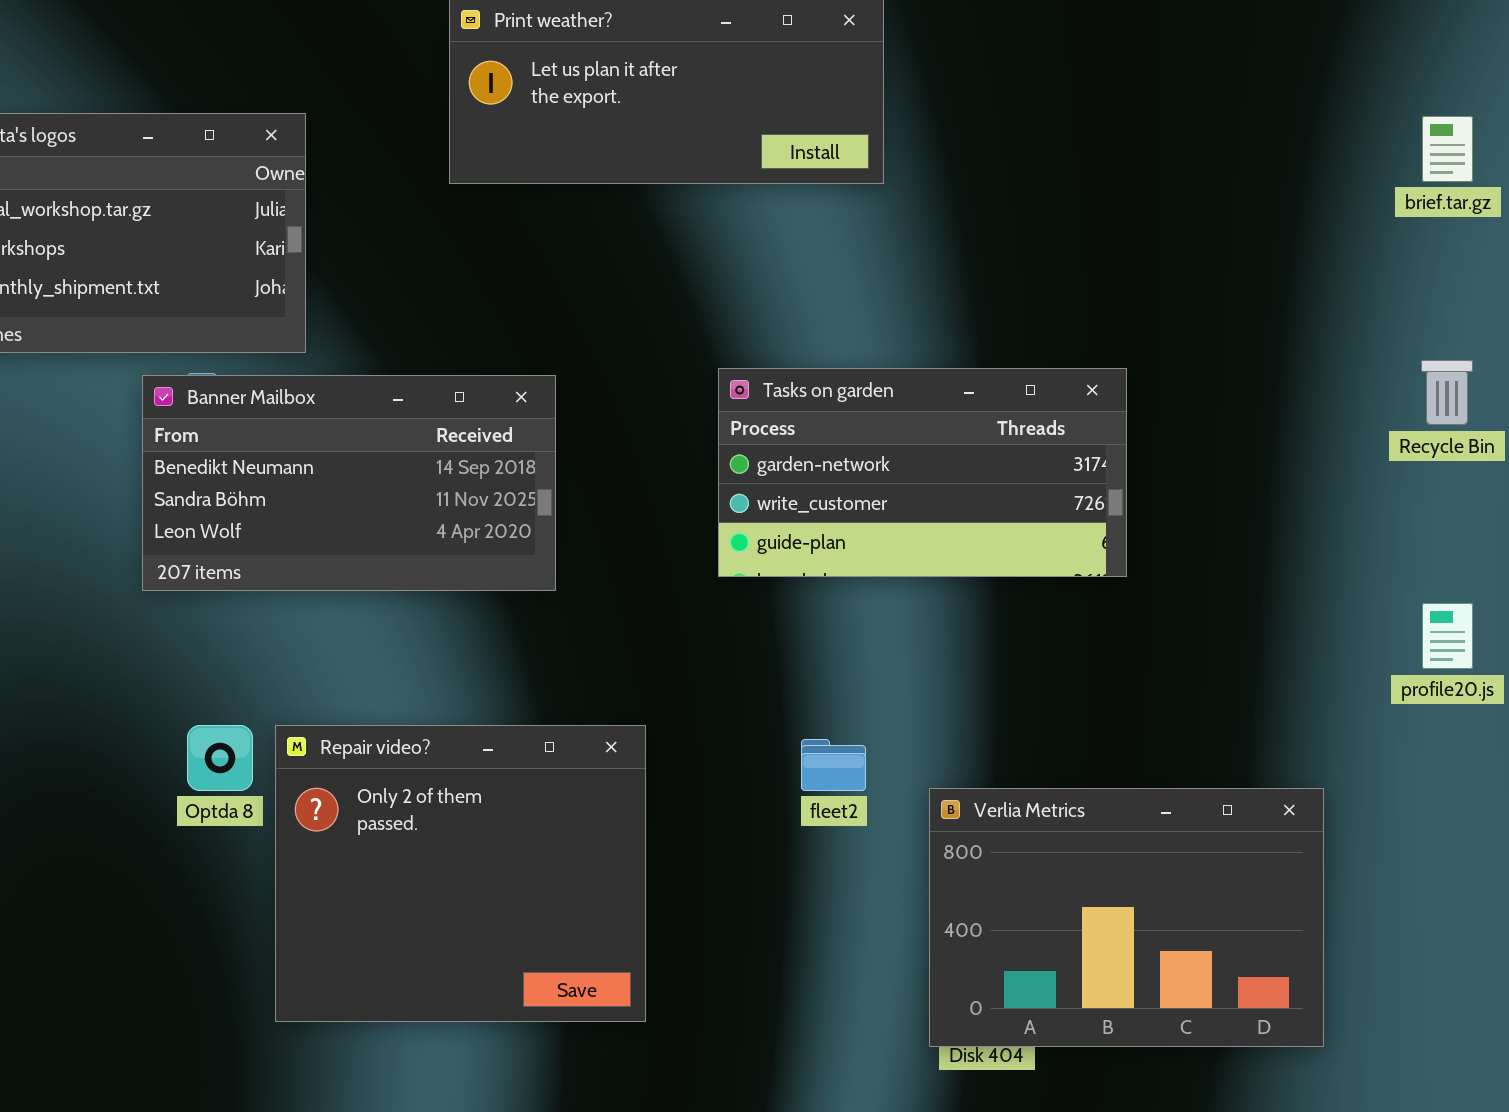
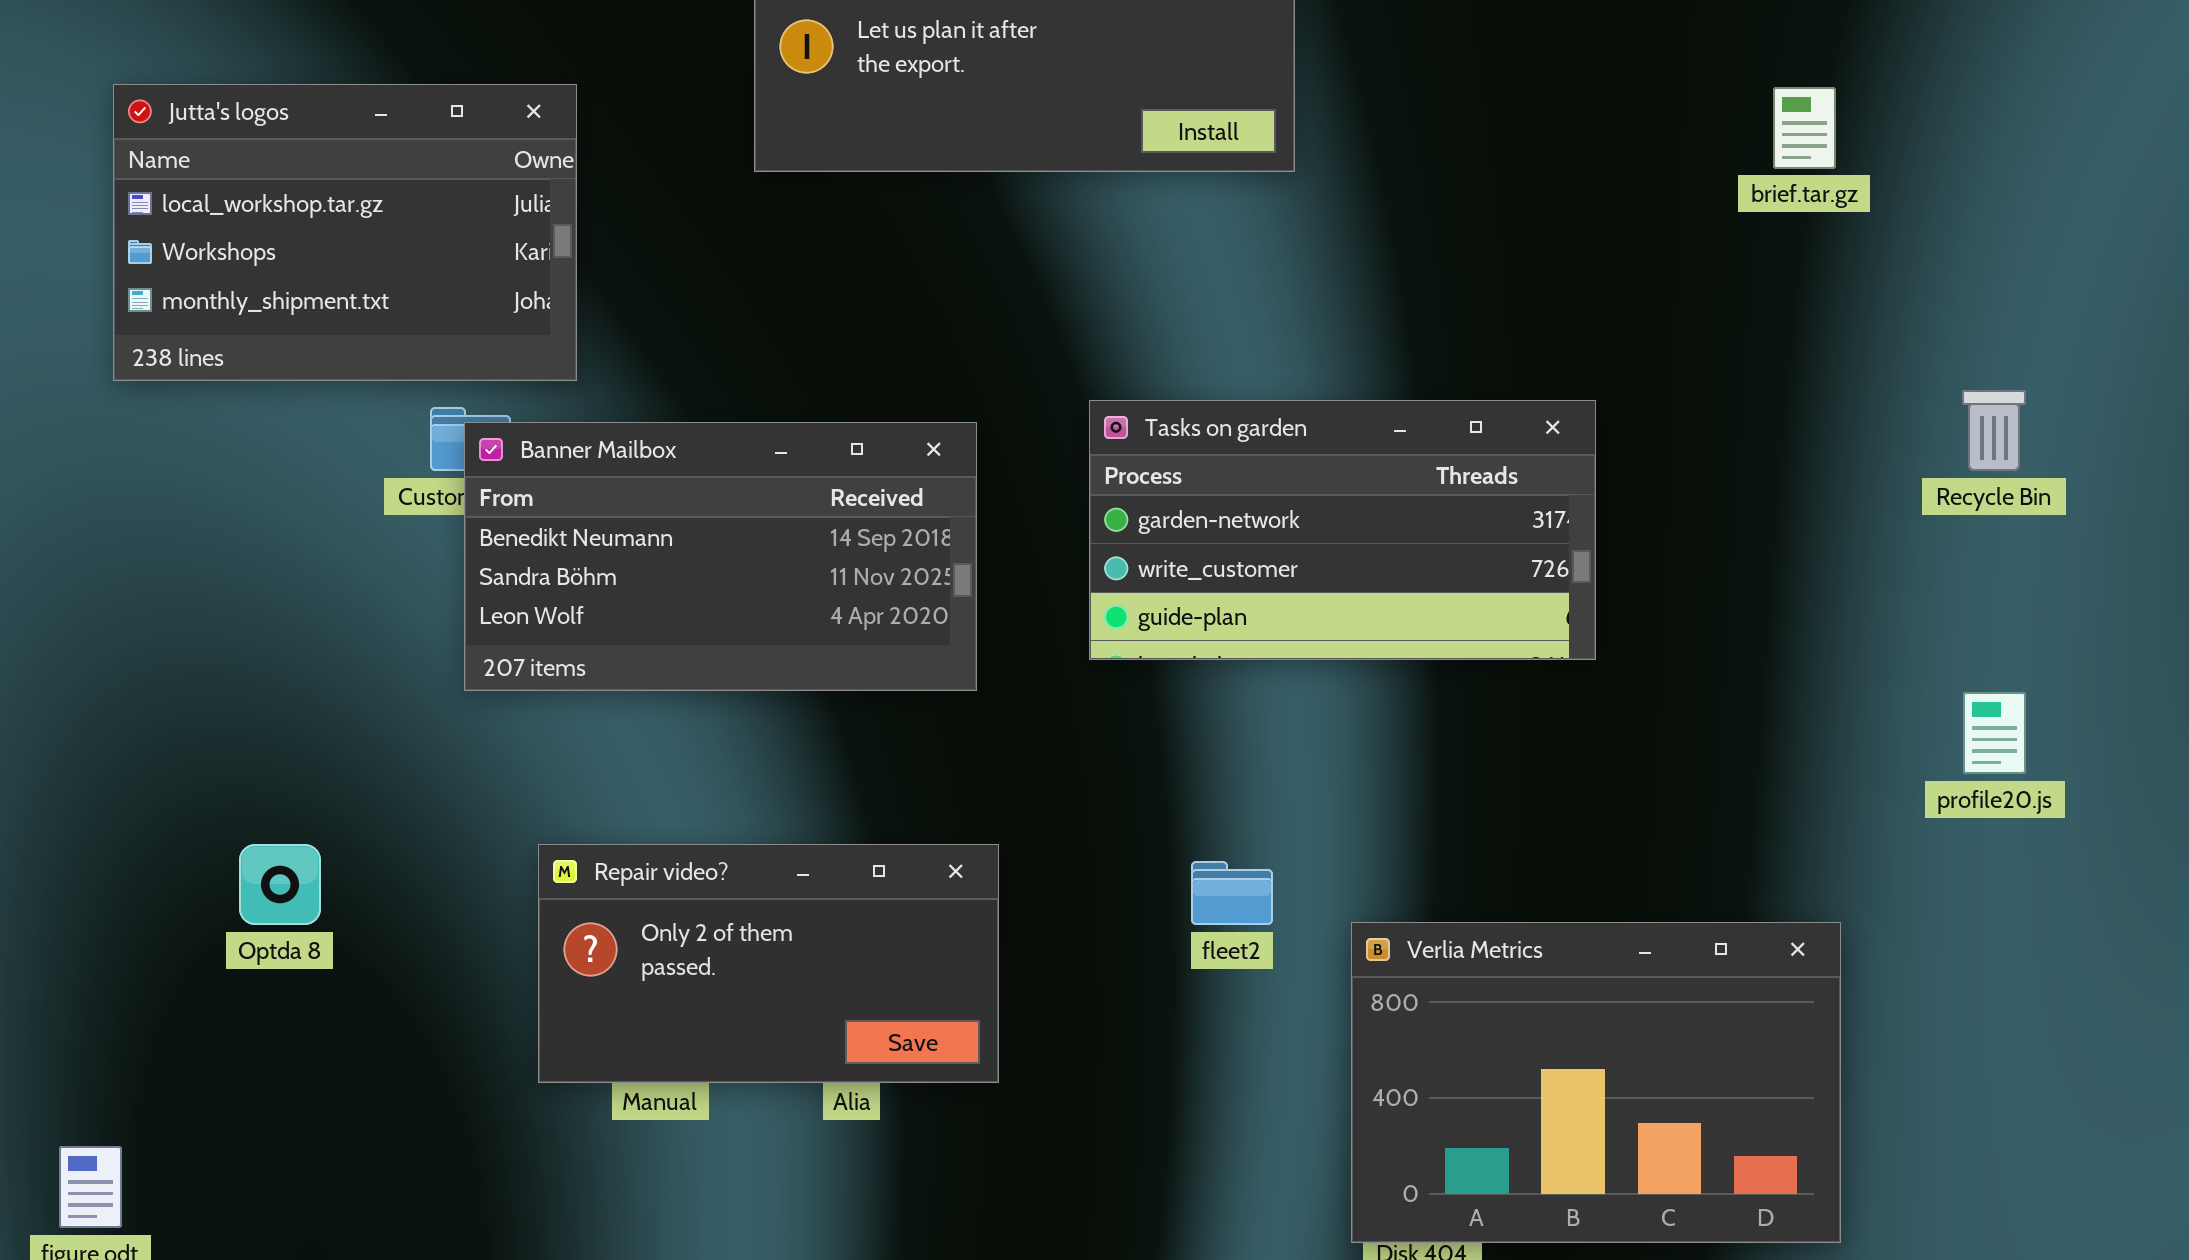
brief.tar.gz: [1422,116,1473,182] -> [1773,87,1836,169], moved
Banner Mailbox: [142,375,556,591] -> [464,422,977,691], moved
Optda 8: [187,725,253,791] -> [239,844,321,925], moved
Repair video?: [275,725,646,1022] -> [538,844,999,1083], resized

